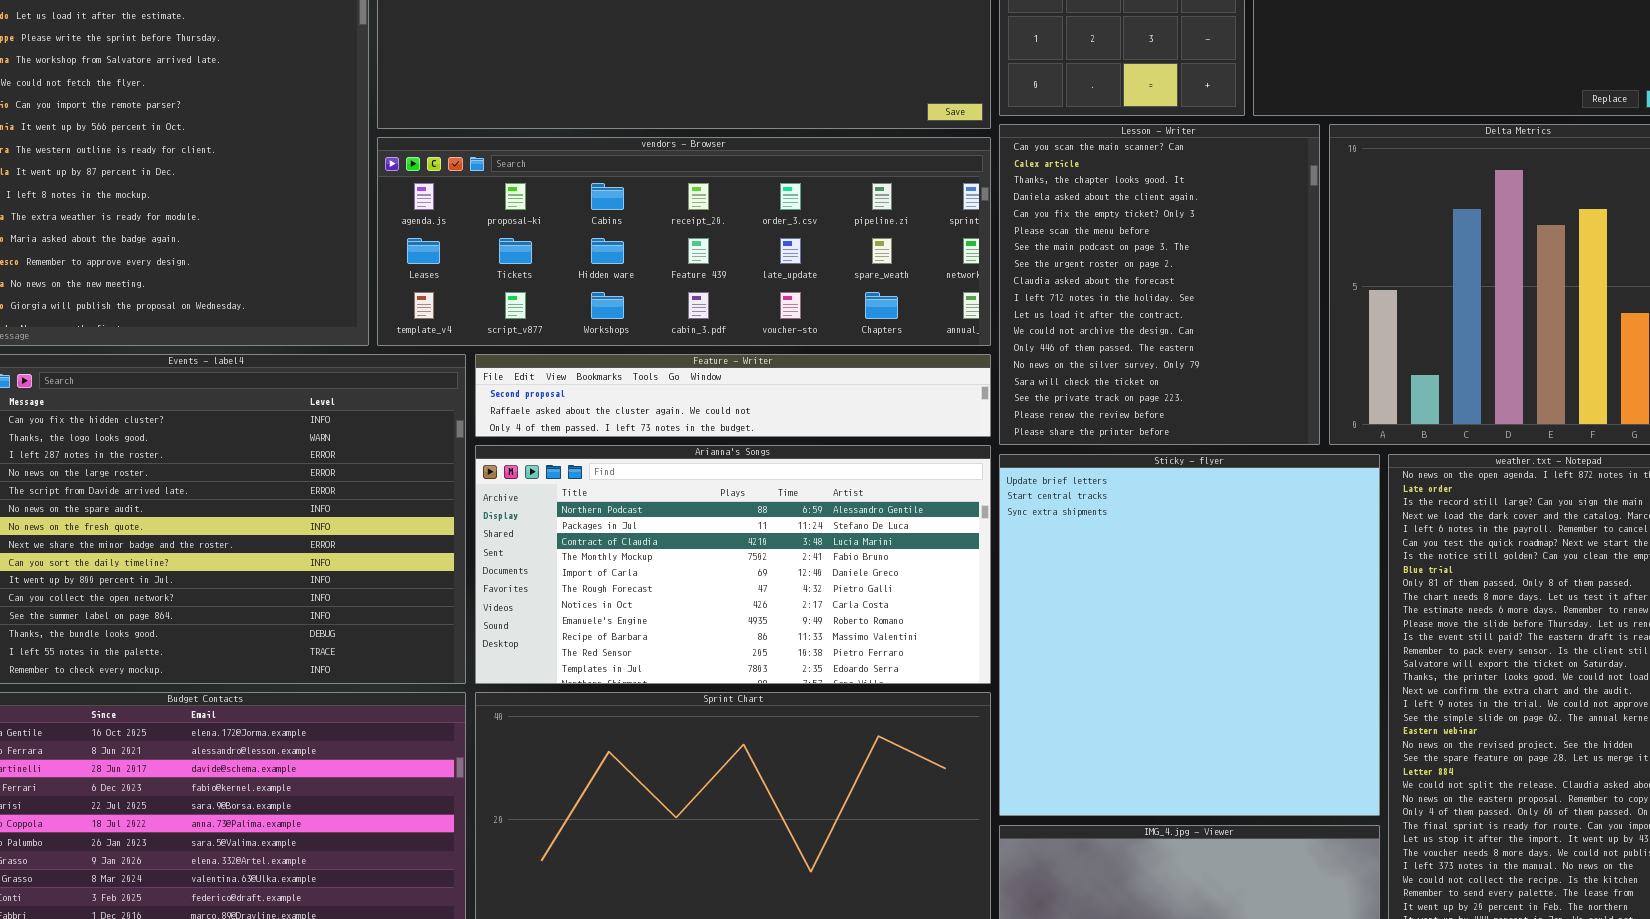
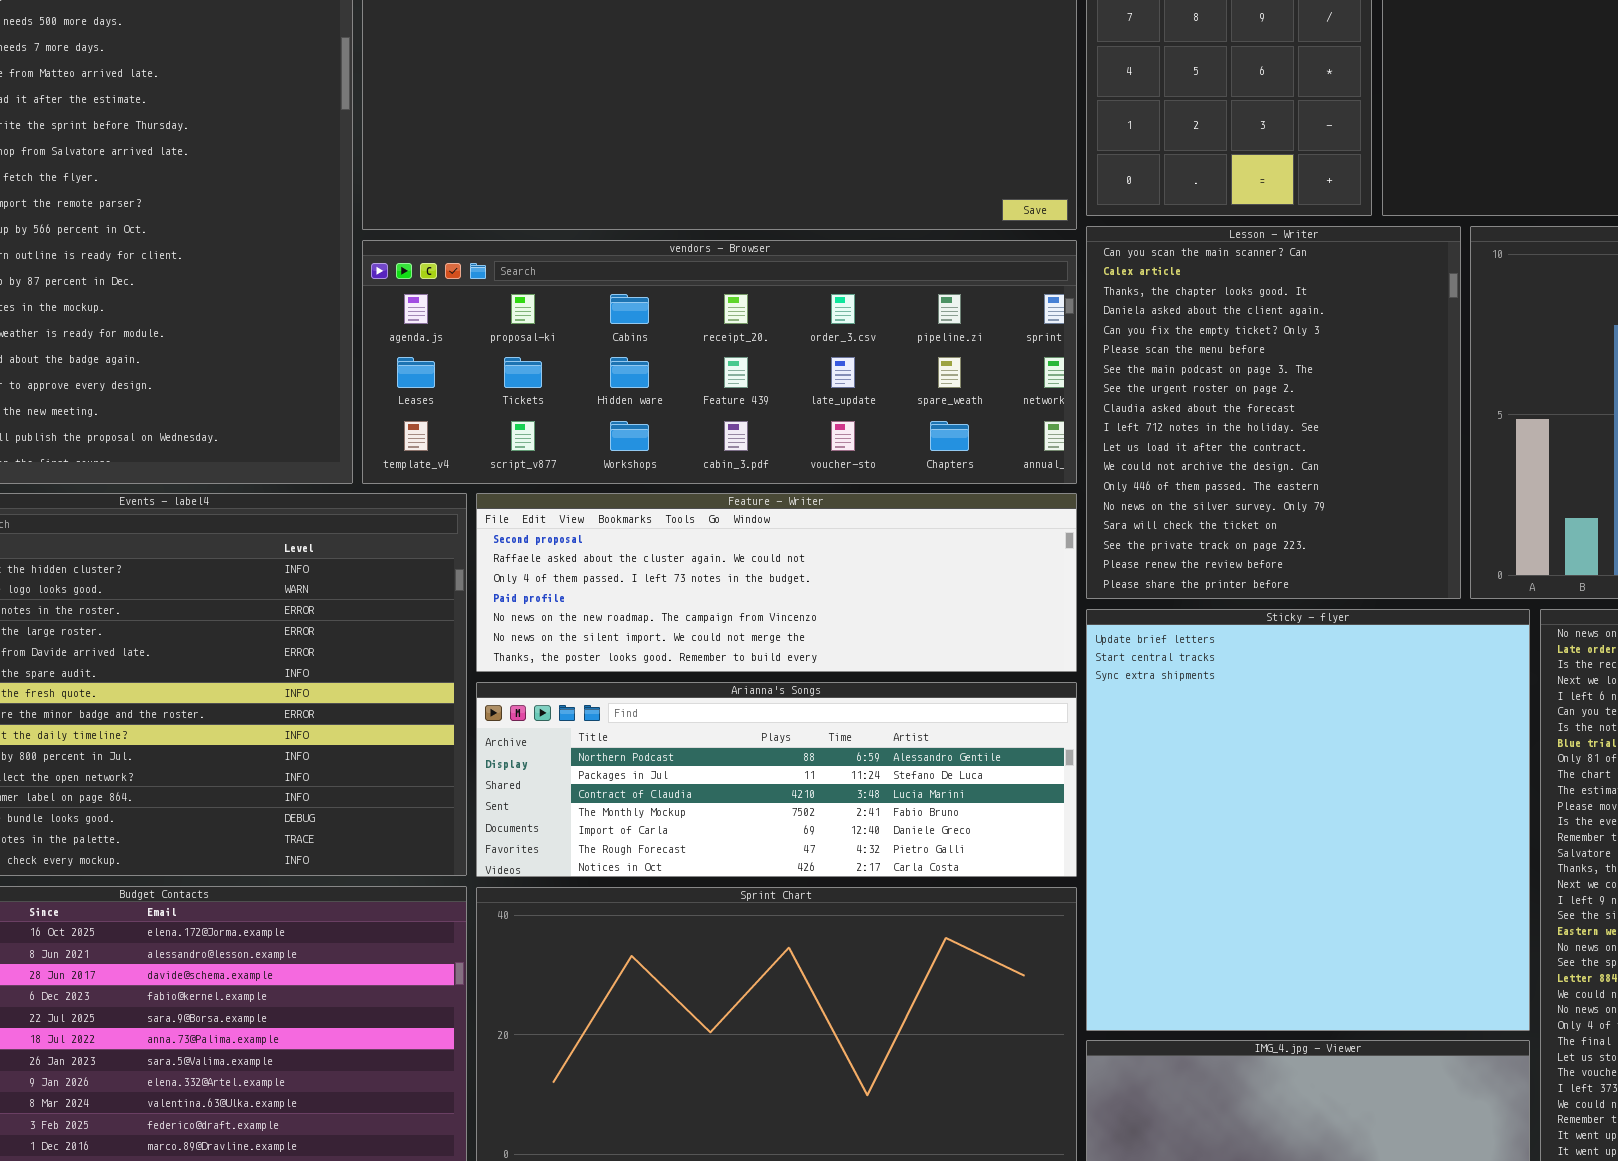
Feature - Writer: [475,354,991,437] -> [476,493,1077,672], resized
Arianna's Songs: [475,445,991,684] -> [476,682,1077,877], resized

